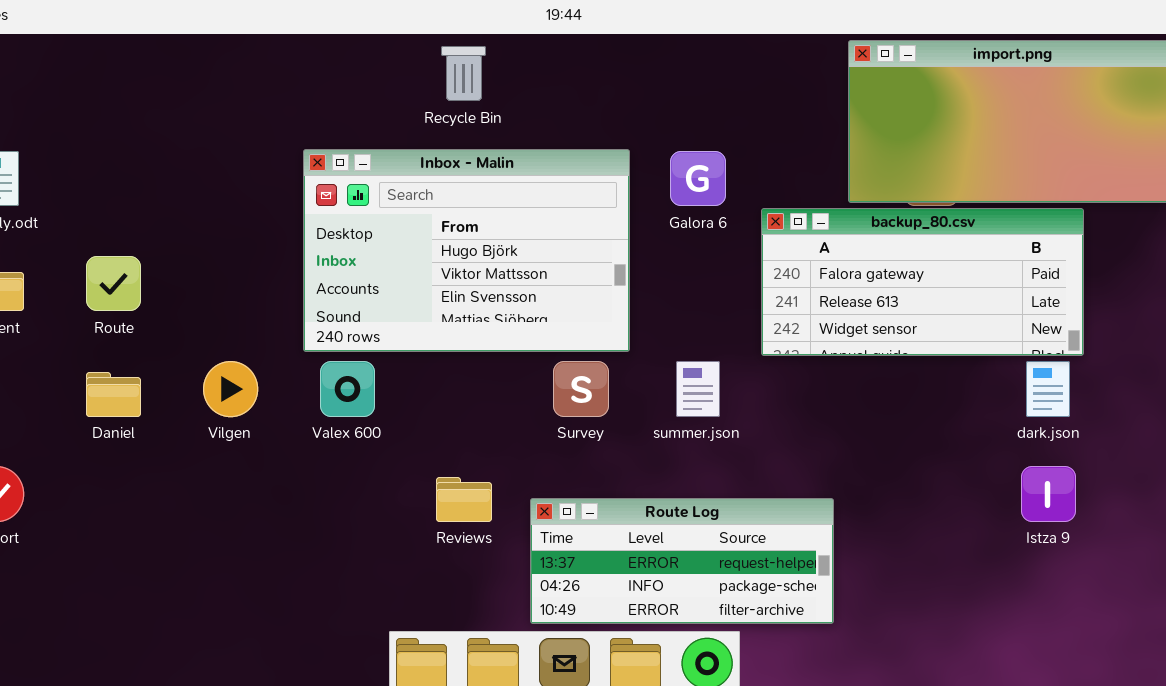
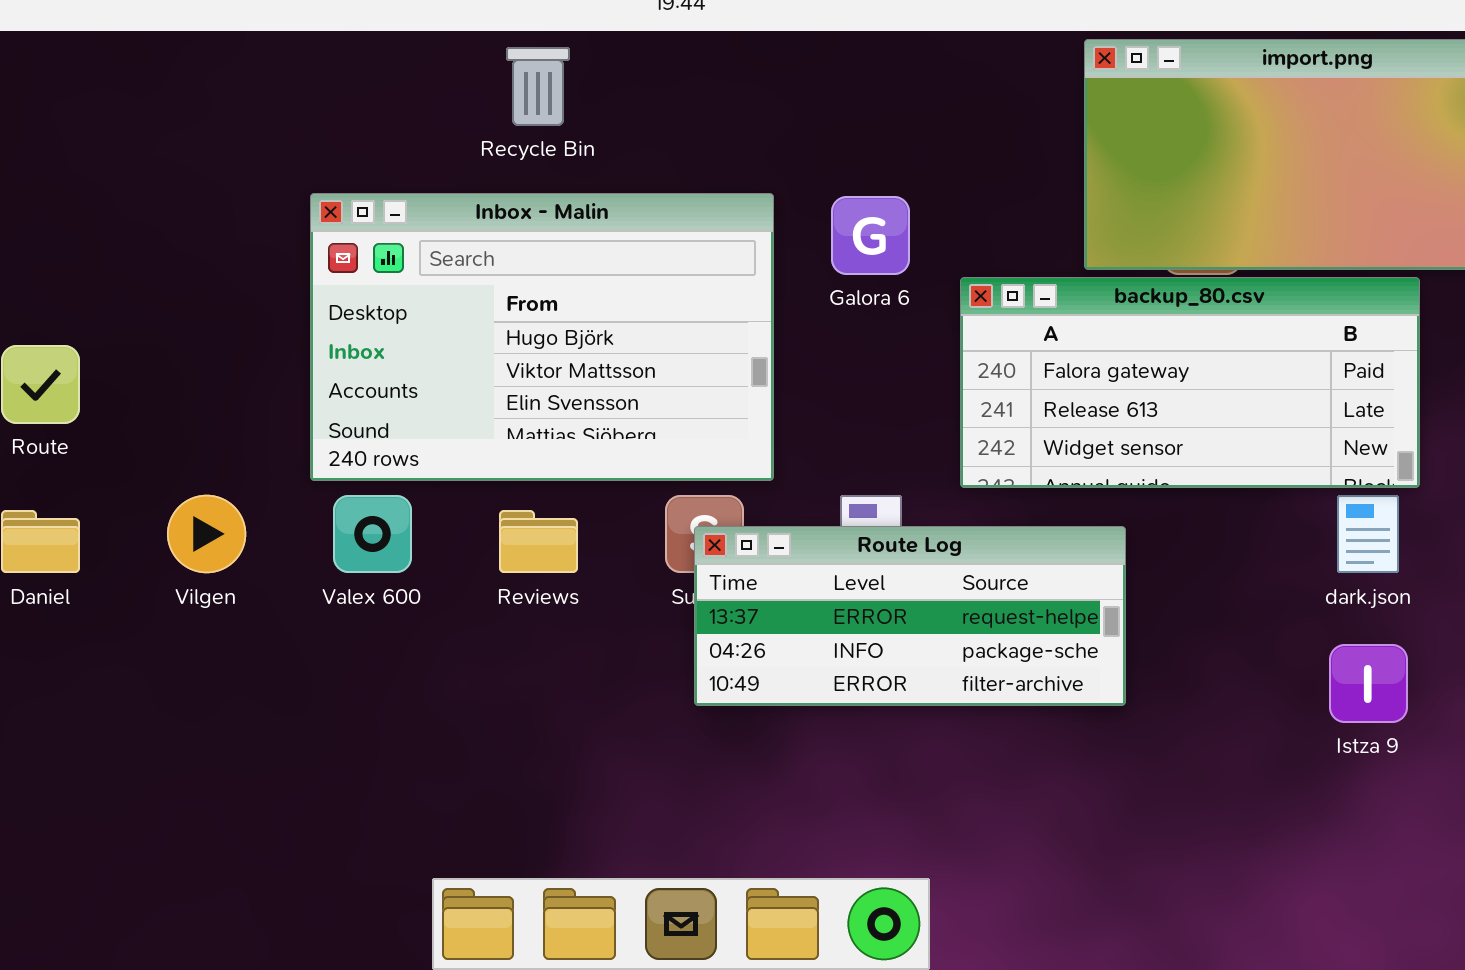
Reviews: [436,477,492,522] -> [499,510,578,573], moved
Route Log: [530,498,834,624] -> [694,526,1126,706], moved

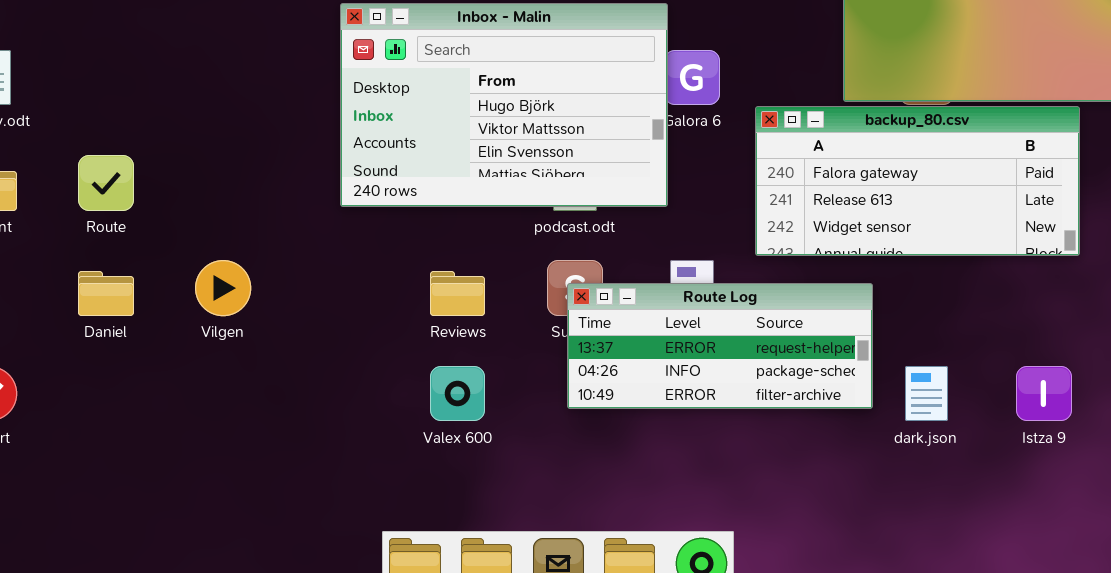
Inbox - Malin: [310,193,774,481] -> [340,3,668,207], moved
Valex 600: [333,495,412,573] -> [430,366,485,421], moved
dark.json: [1337,495,1399,573] -> [905,366,948,421], moved

